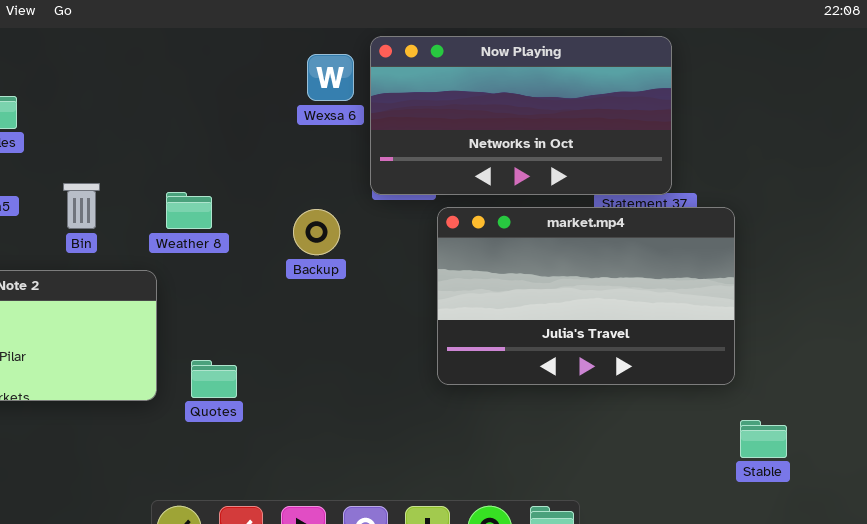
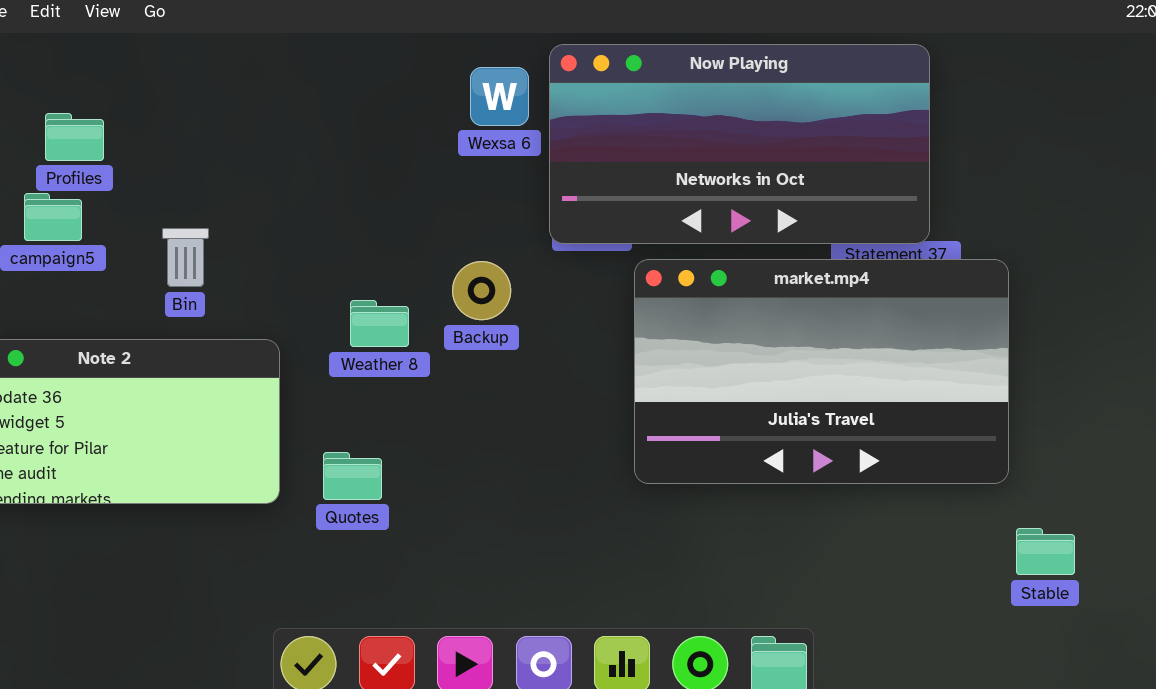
Weather 8: [166,192,212,229] -> [350,300,409,347], moved

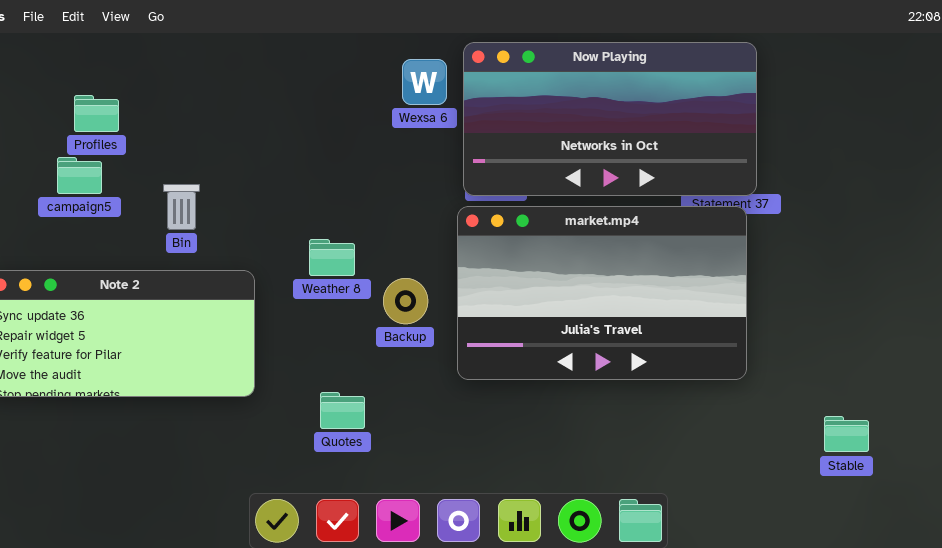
market.mp4: [634,259,1009,484] -> [457,206,747,380], moved
Backup: [452,261,511,320] -> [383,278,428,324], moved
Quotes: [323,452,382,500] -> [320,392,365,429], moved

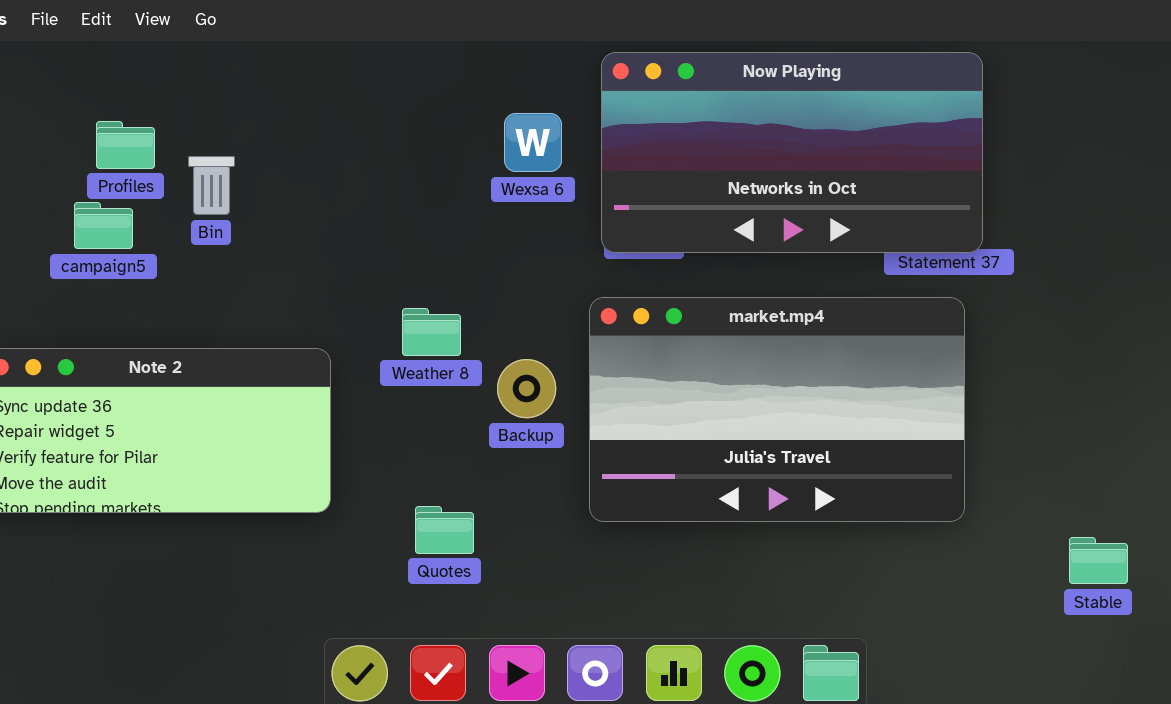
Wexsa 6: [402,59,447,105] -> [504,113,562,172], moved
Bin: [163,184,200,230] -> [188,156,235,215], moved
market.mp4: [457,206,747,380] -> [589,297,965,522], moved

